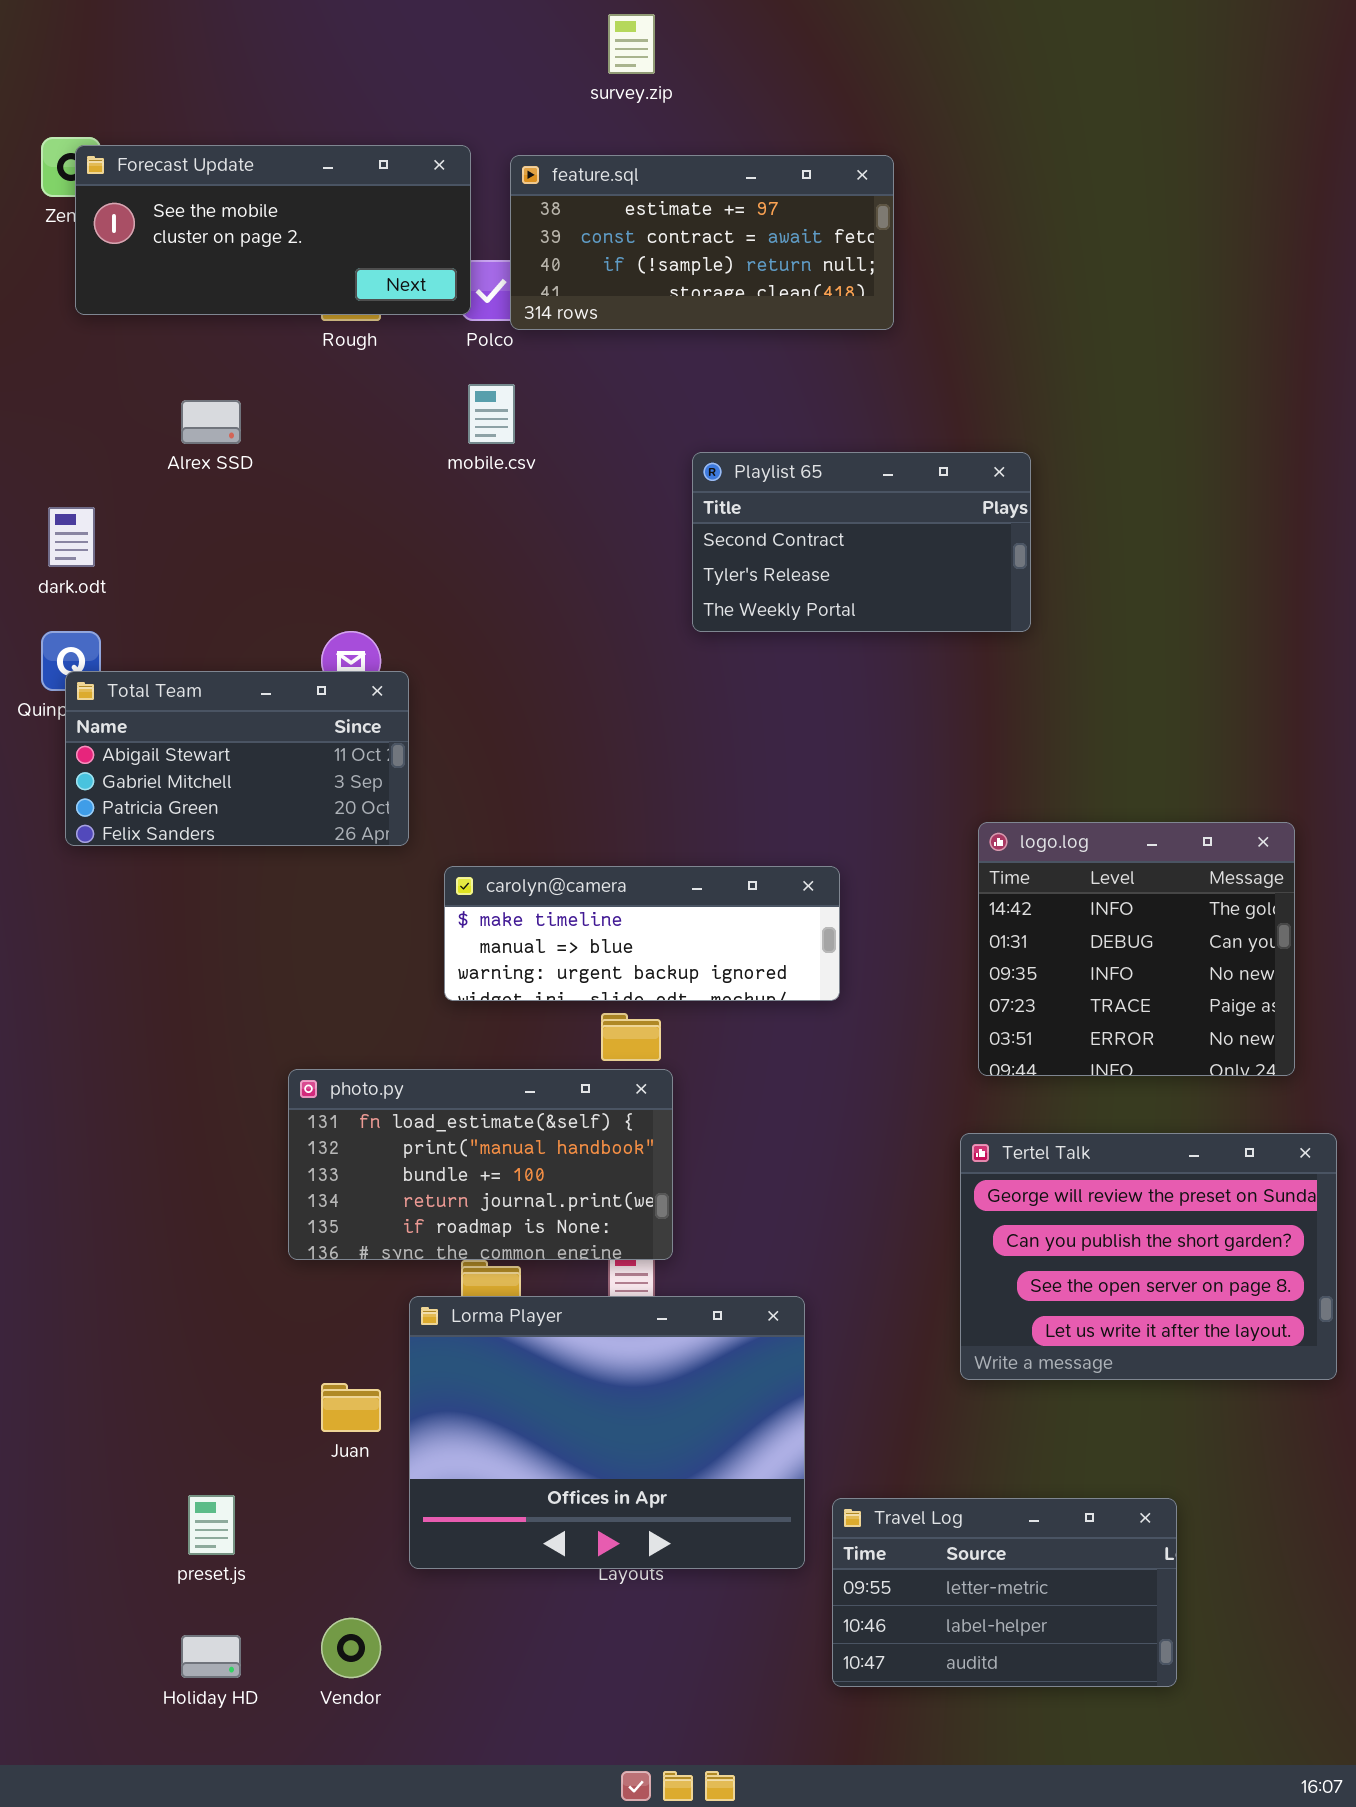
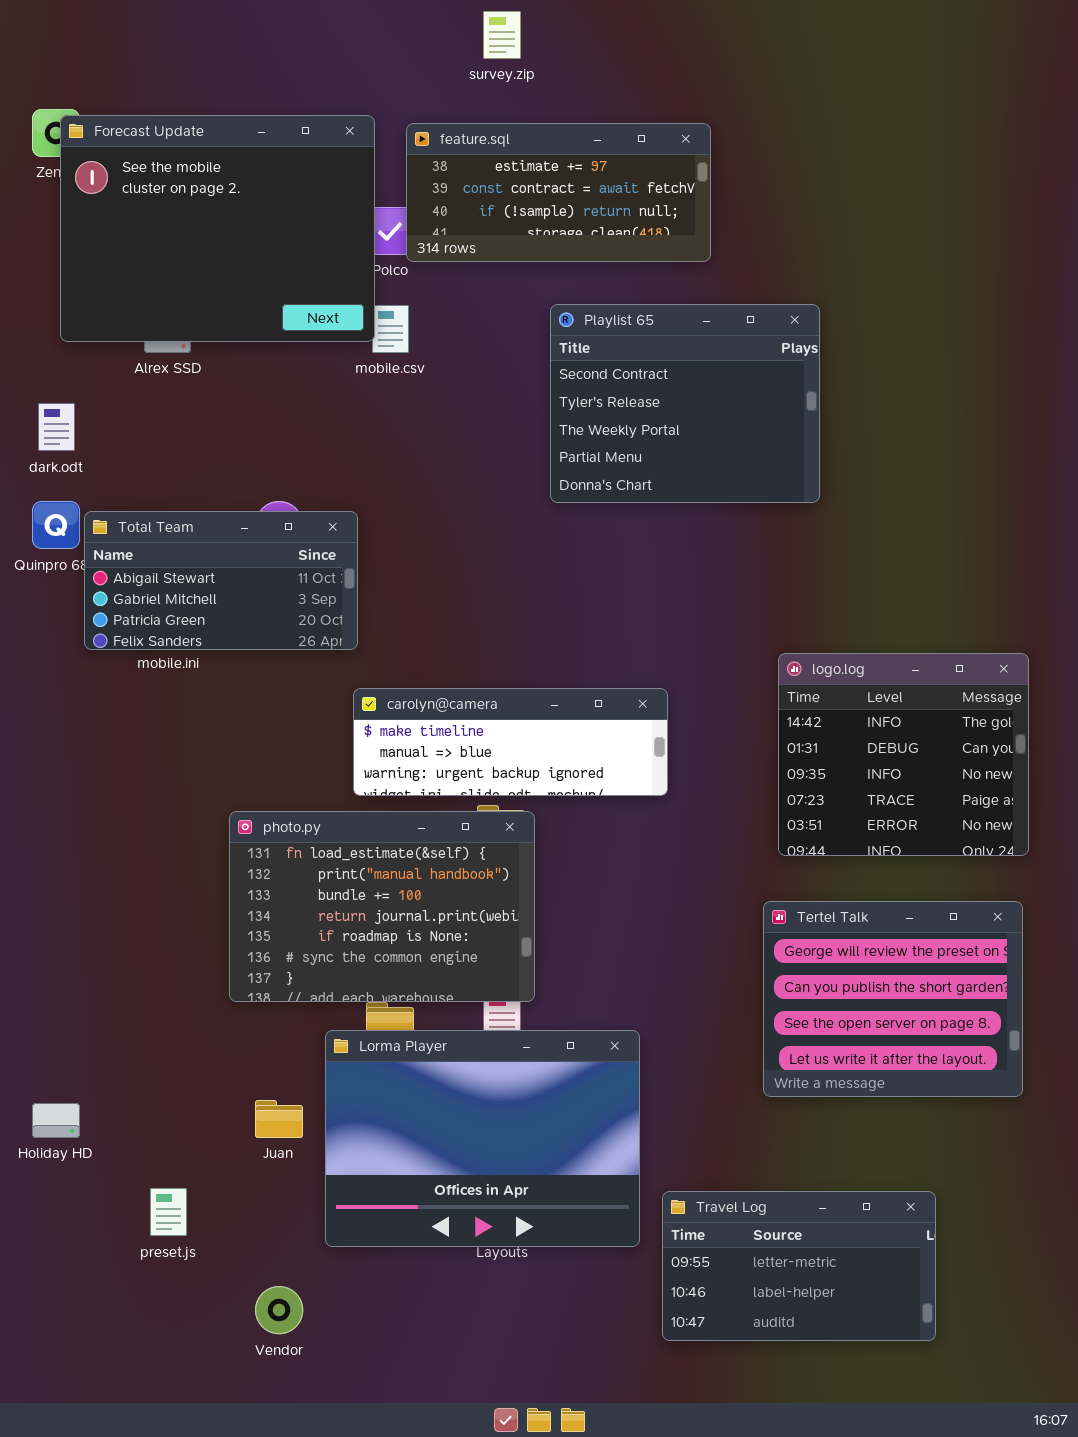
Forecast Update: [75,145,471,315] -> [60,115,375,342], resized
Playlist 65: [692,452,1031,632] -> [550,304,820,503], resized
Total Team: [65,671,409,846] -> [84,511,358,650], moved
photo.py: [288,1069,673,1260] -> [229,811,535,1002], resized
Tertel Talk: [960,1133,1337,1380] -> [763,901,1023,1097], resized
Holiday HD: [181,1635,241,1678] -> [32,1103,80,1138], moved

